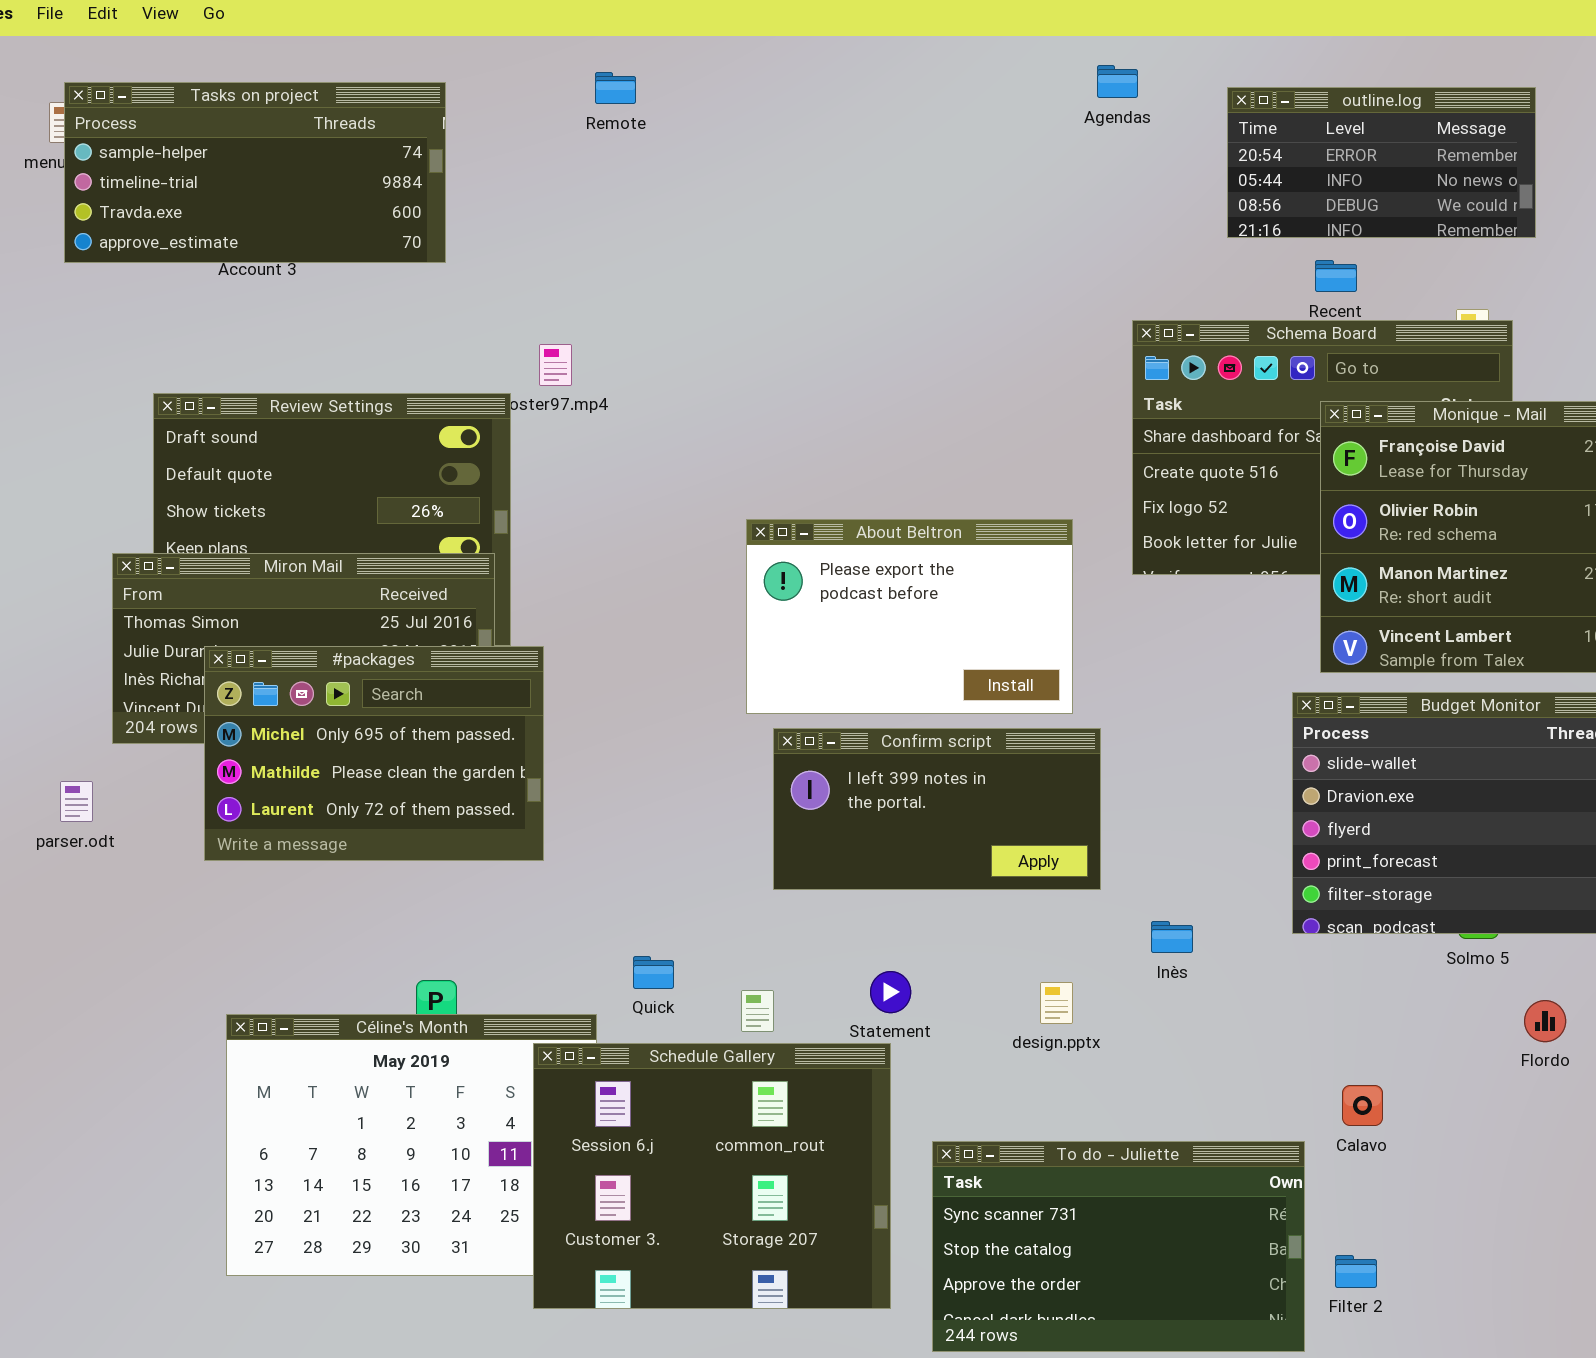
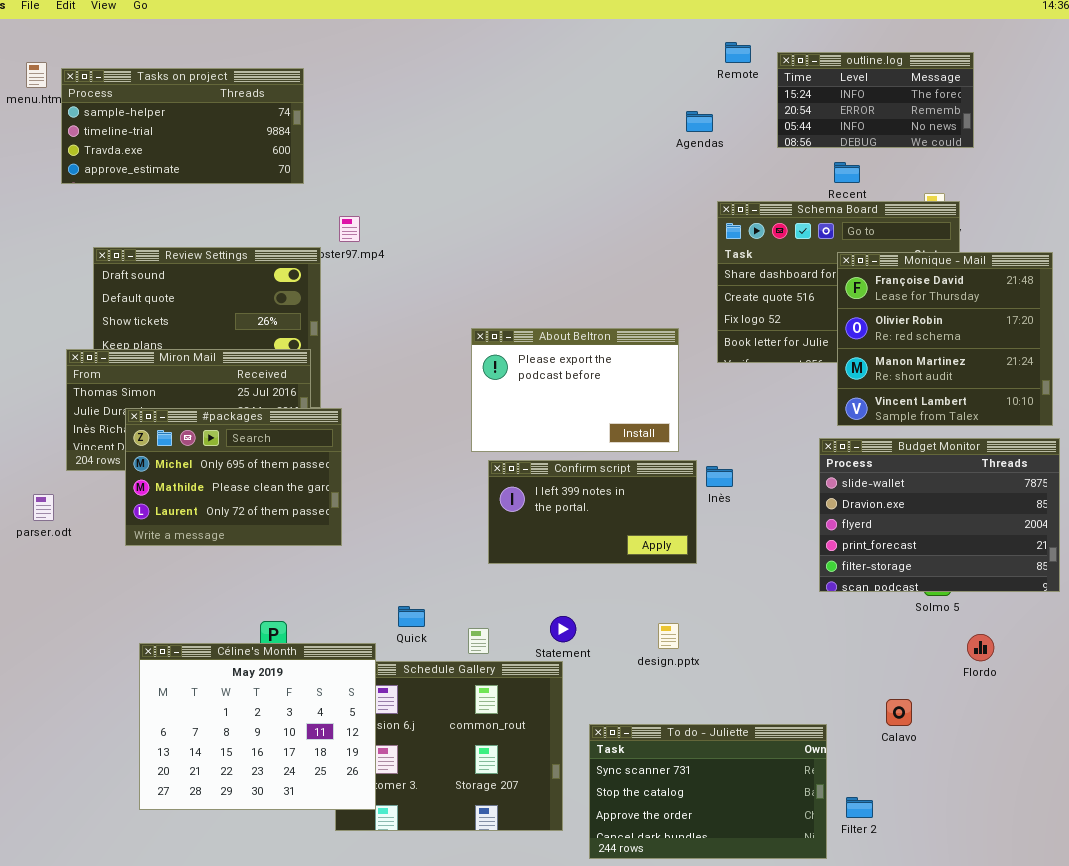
Agendas: [1097,65,1138,98] -> [686,111,713,132], moved
Remote: [595,72,636,104] -> [725,42,751,63], moved
Tasks on project: [64,82,446,263] -> [61,68,304,184], moved
outline.log: [1227,87,1536,238] -> [777,52,974,148], scrolled up 1 row
Inès: [1151,921,1193,953] -> [706,466,733,487], moved
Céline's Month: [226,1014,597,1276] -> [139,643,376,810], raised
Calavo: [1342,1085,1383,1126] -> [886,699,912,726], moved

